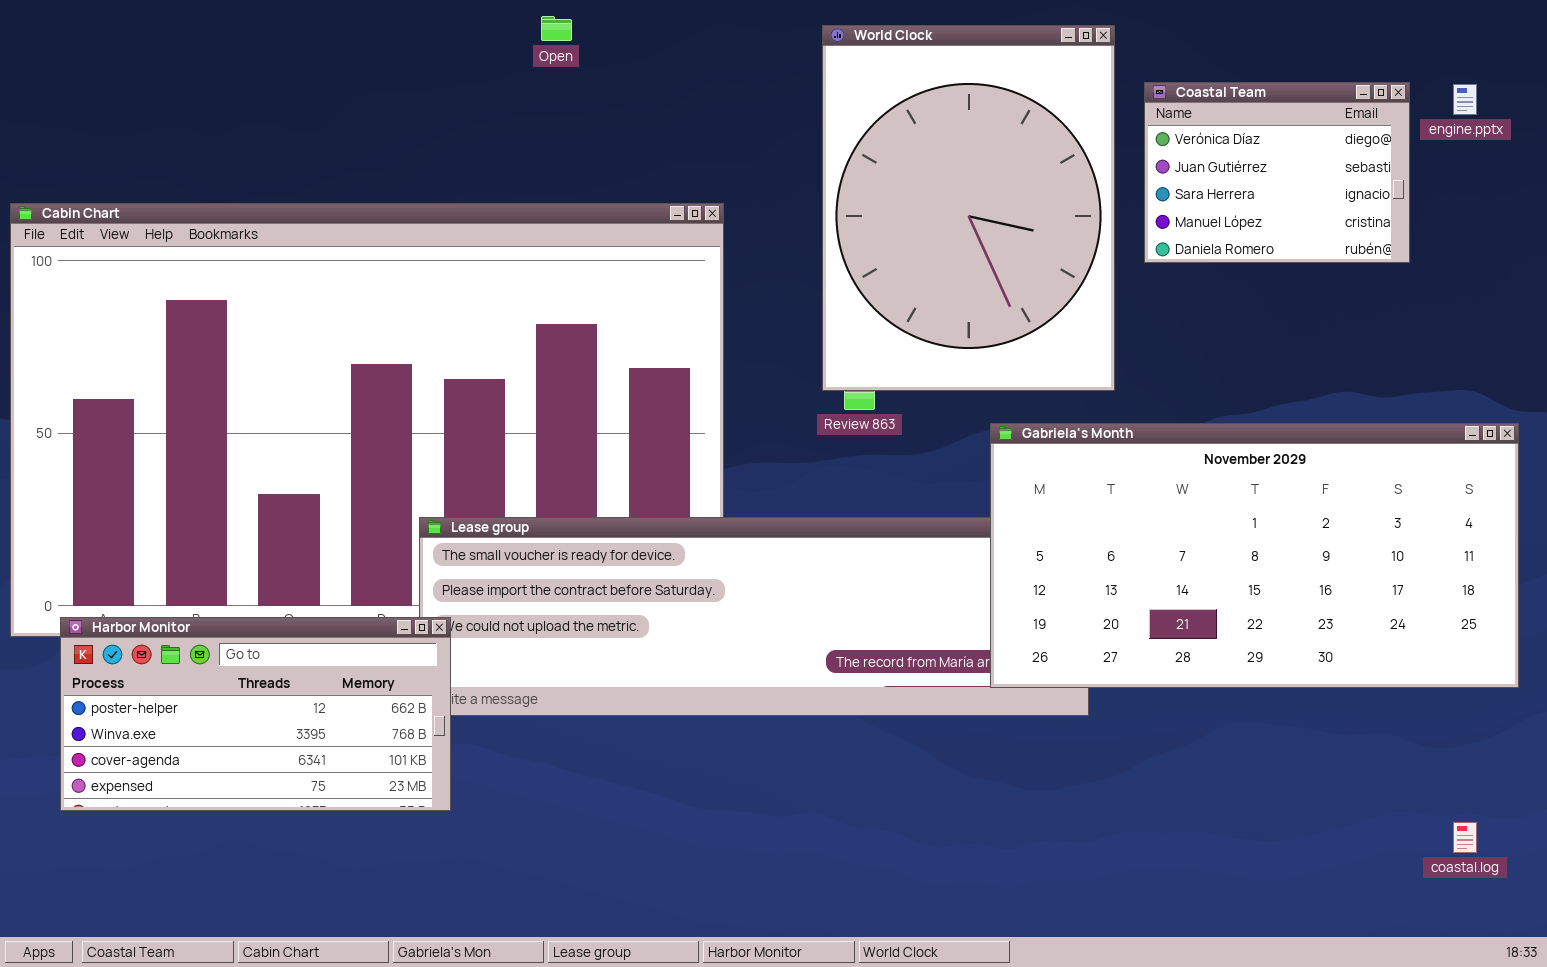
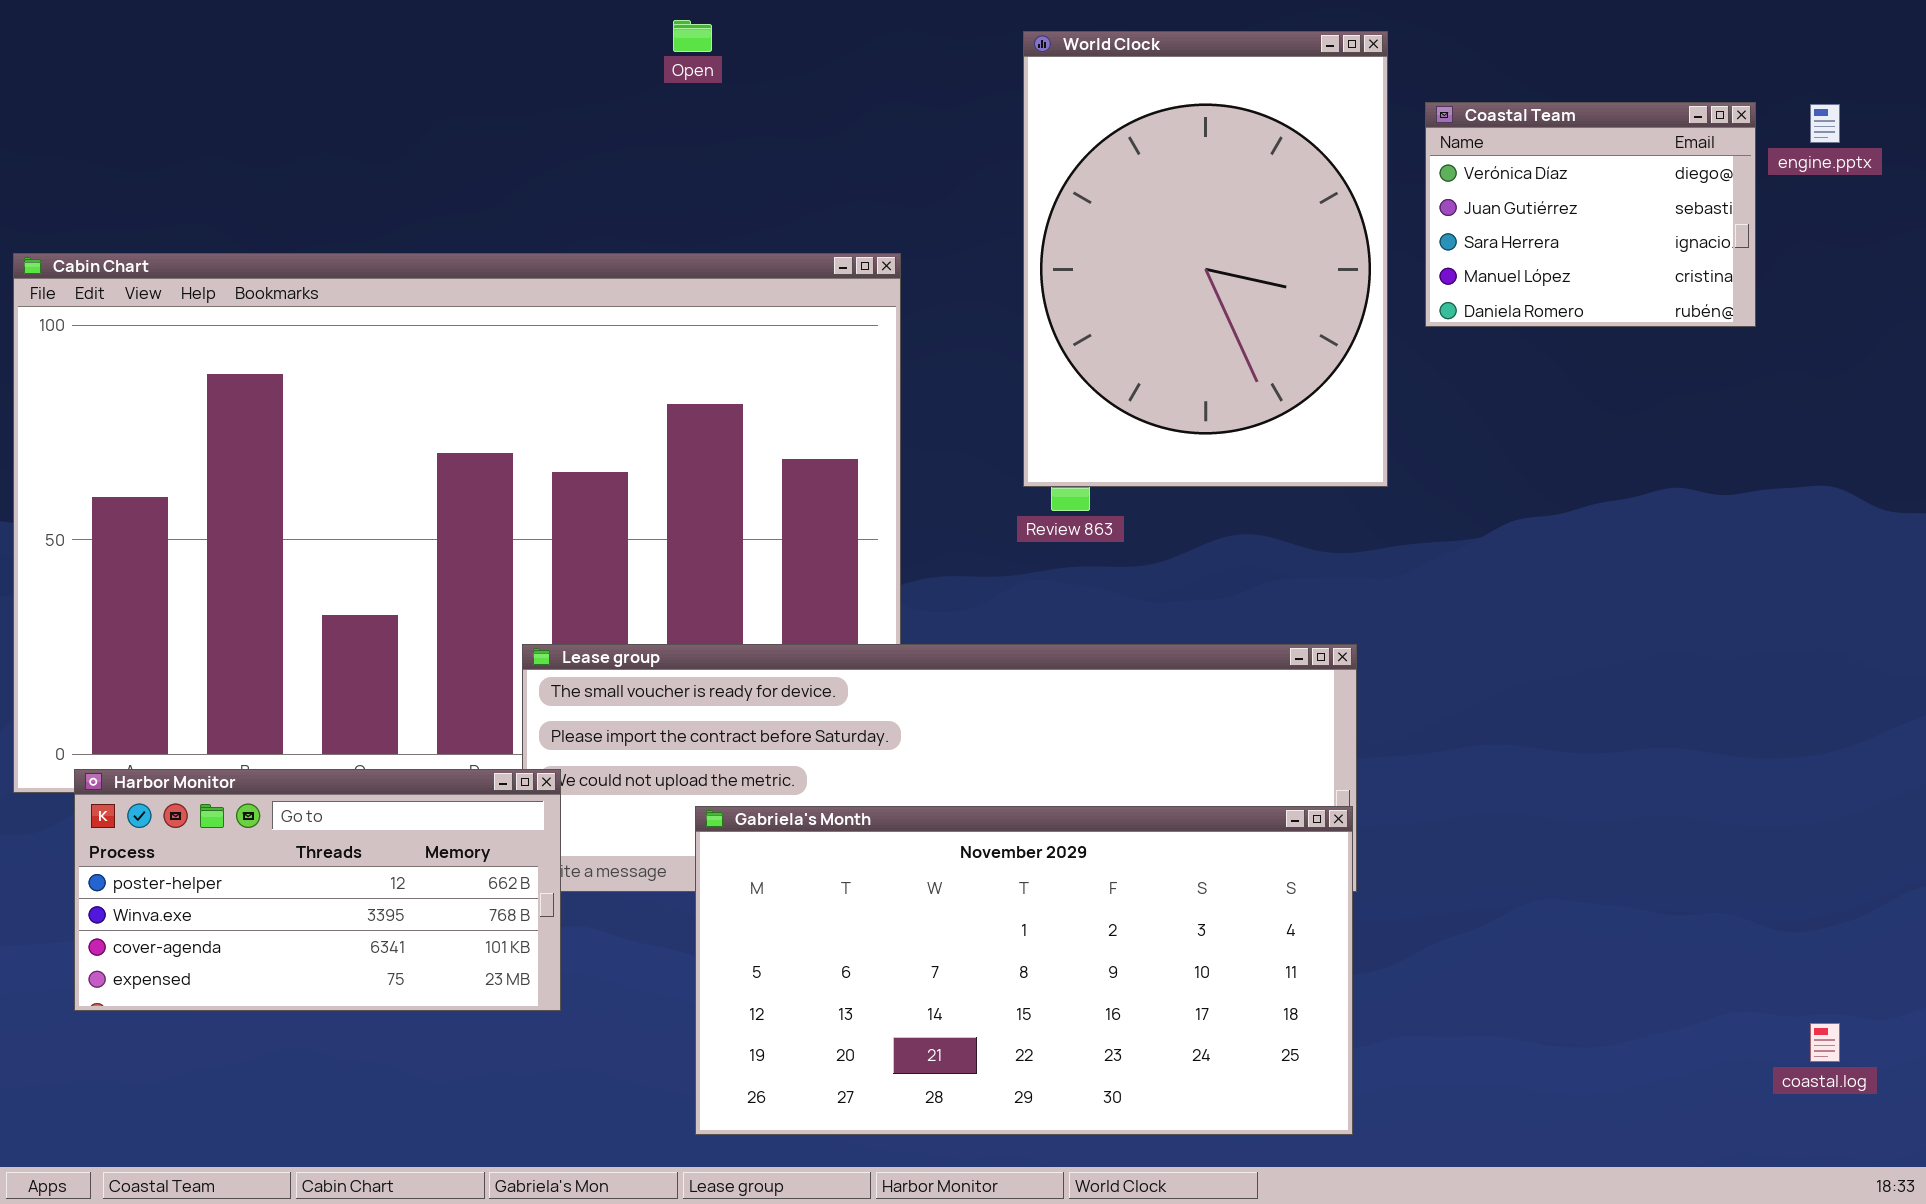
Gabriela's Month: [990,423,1519,688] -> [695,806,1353,1135], moved

